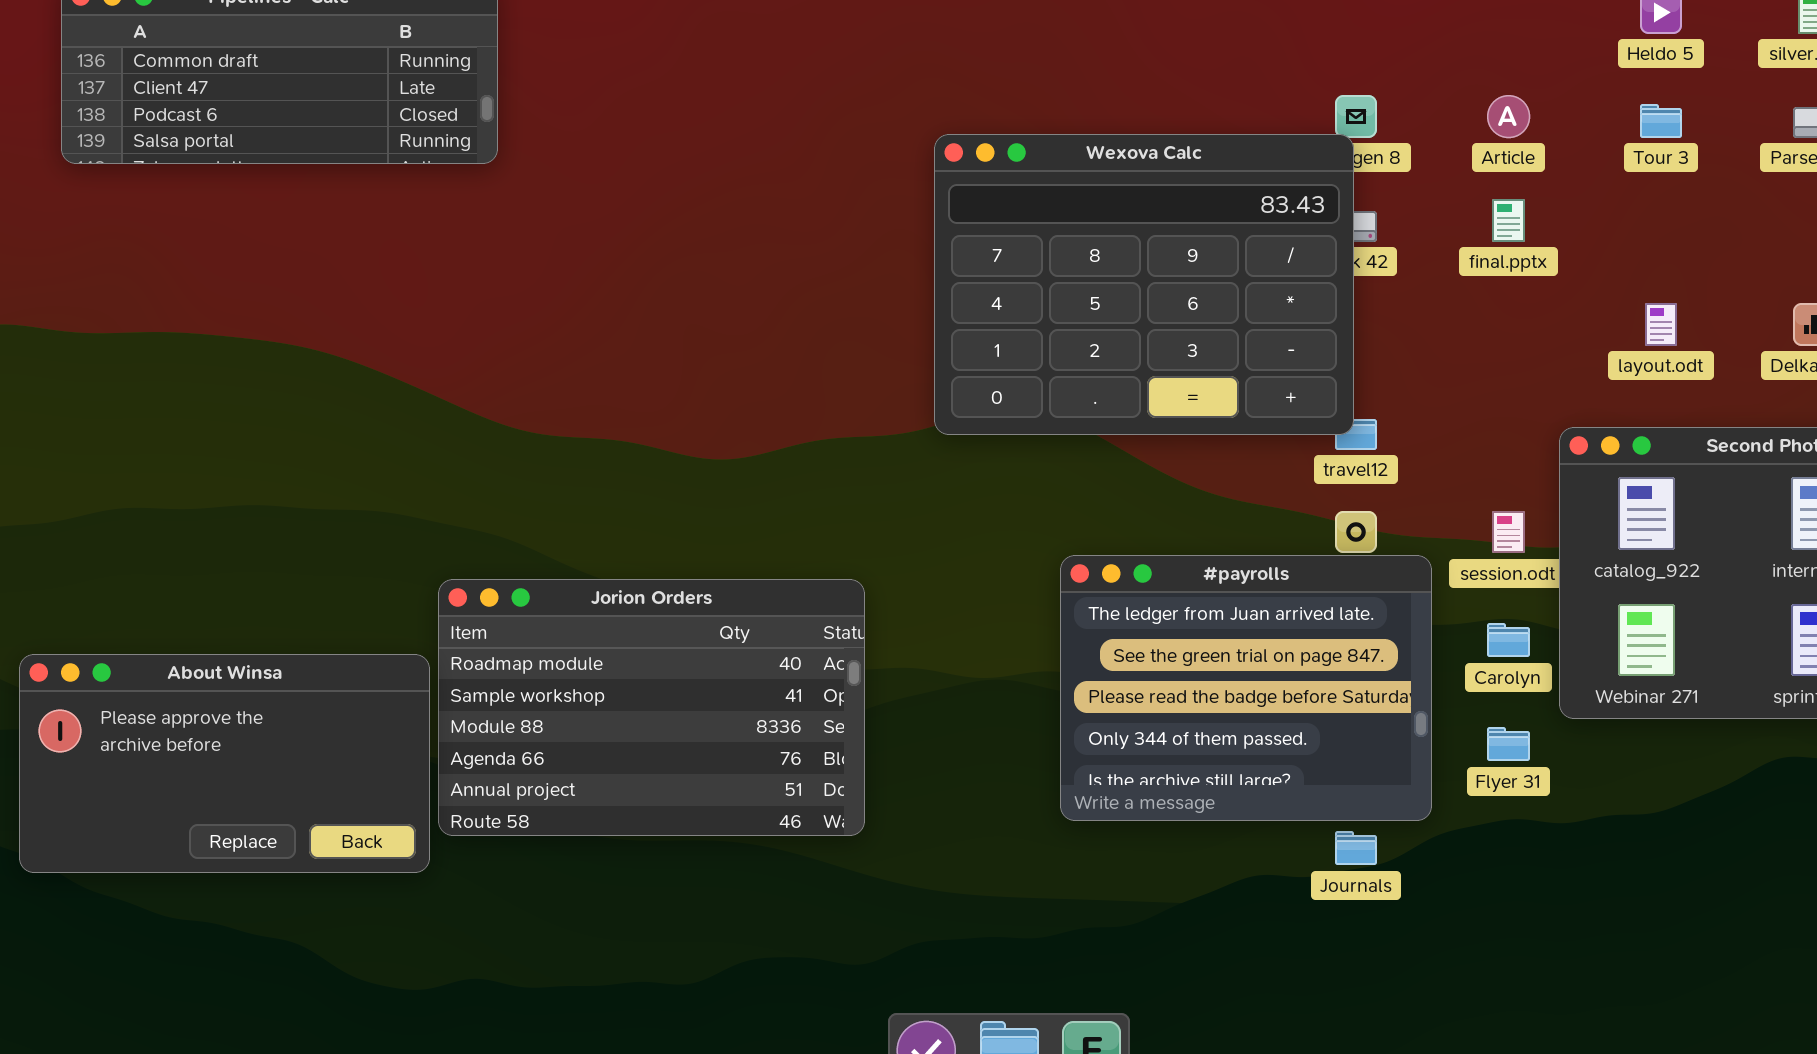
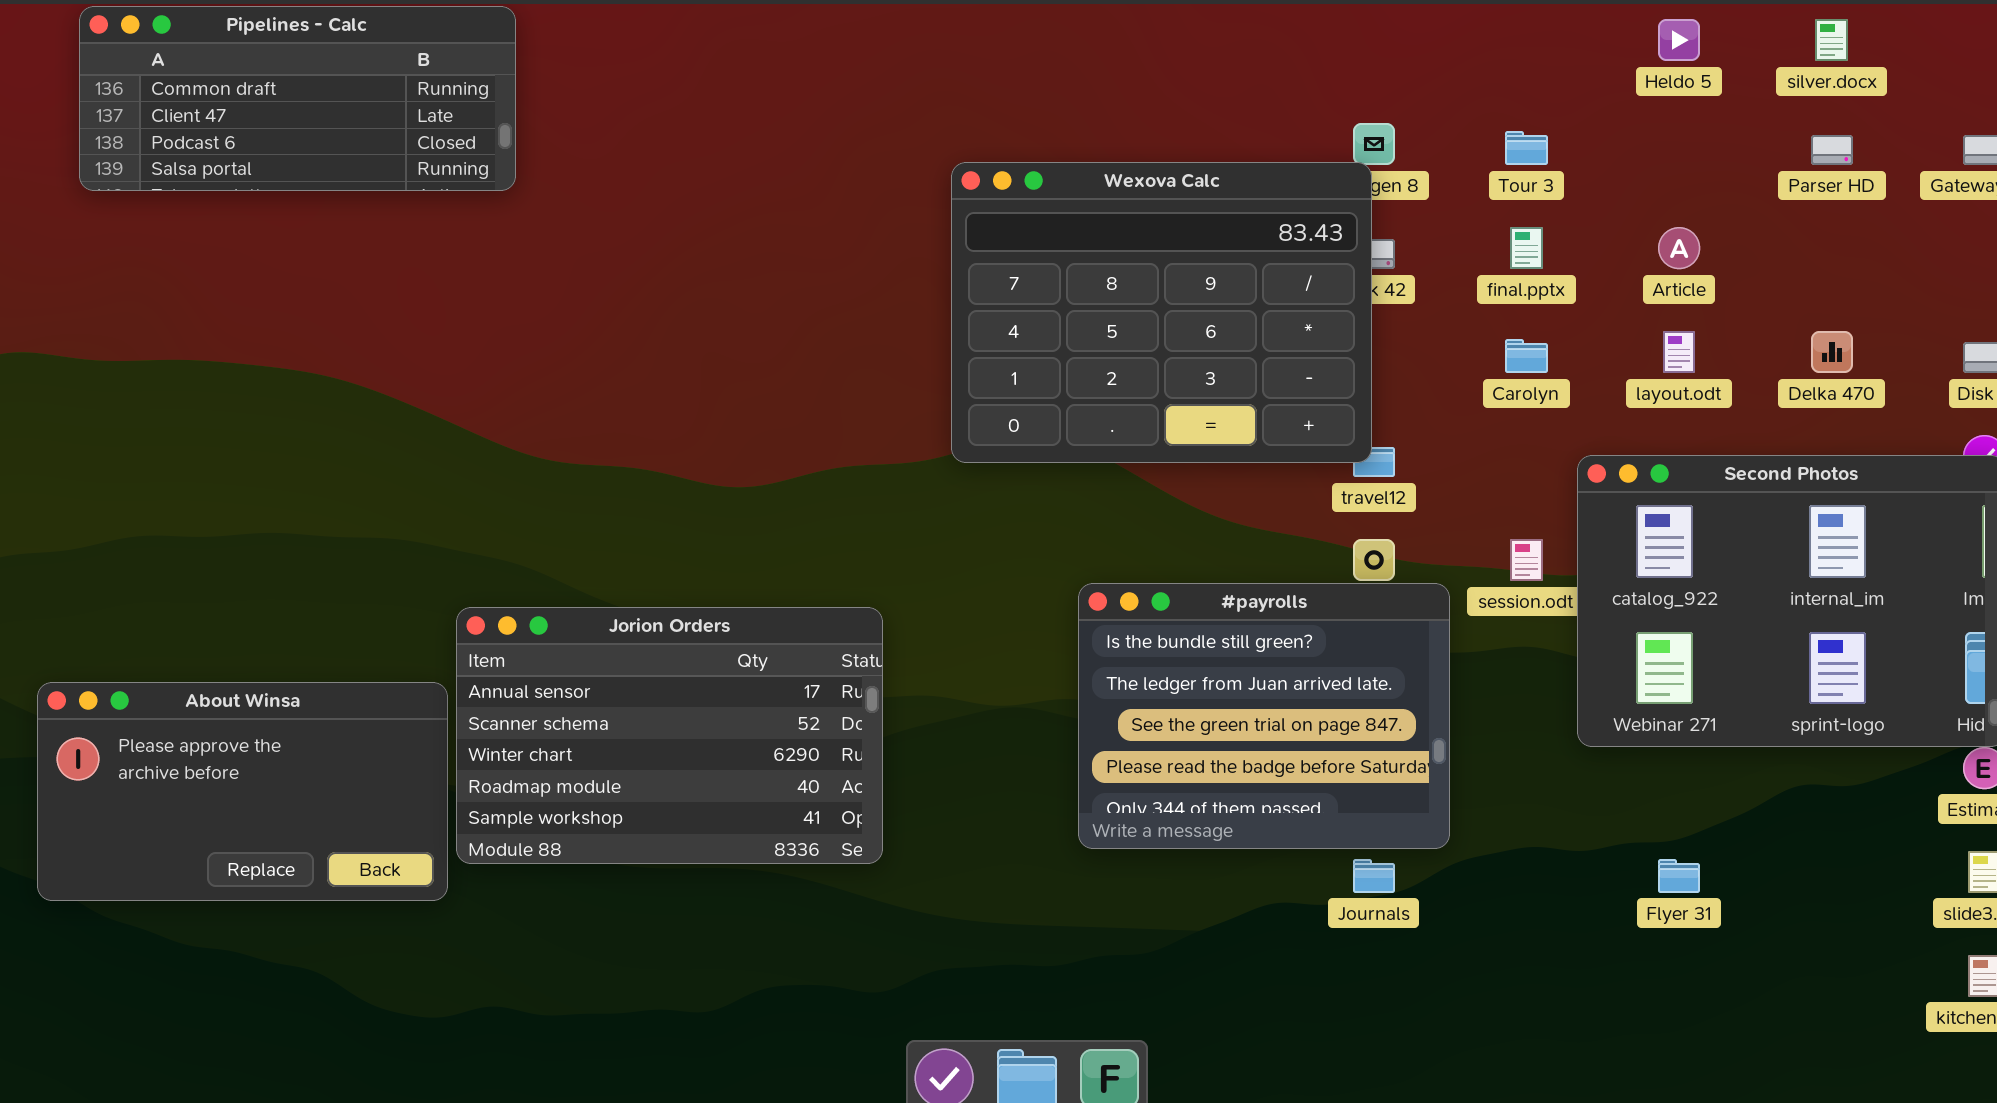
Article: [1487,95,1530,138] -> [1658,227,1700,269], moved
Tour 3: [1640,104,1682,138] -> [1505,131,1548,165], moved
#payrolls: [1060,555,1432,821] -> [1078,583,1450,849], scrolled up 1 row
Jorion Orders: [438,579,865,836] -> [456,607,883,864], scrolled up 3 rows
Carolyn: [1487,623,1530,657] -> [1505,339,1548,373], moved
Flyer 31: [1487,727,1530,761] -> [1658,859,1700,893], moved

